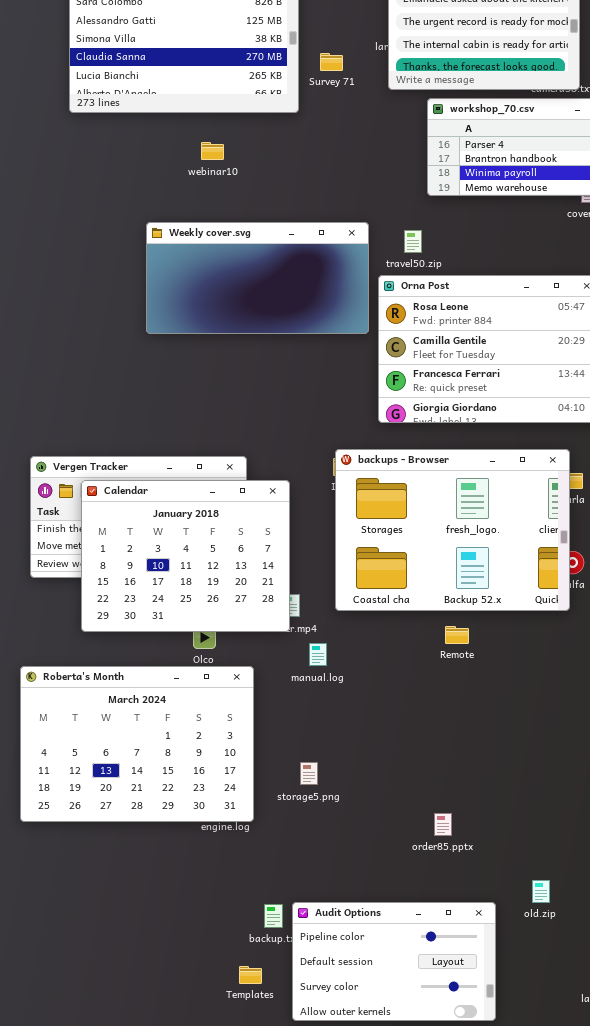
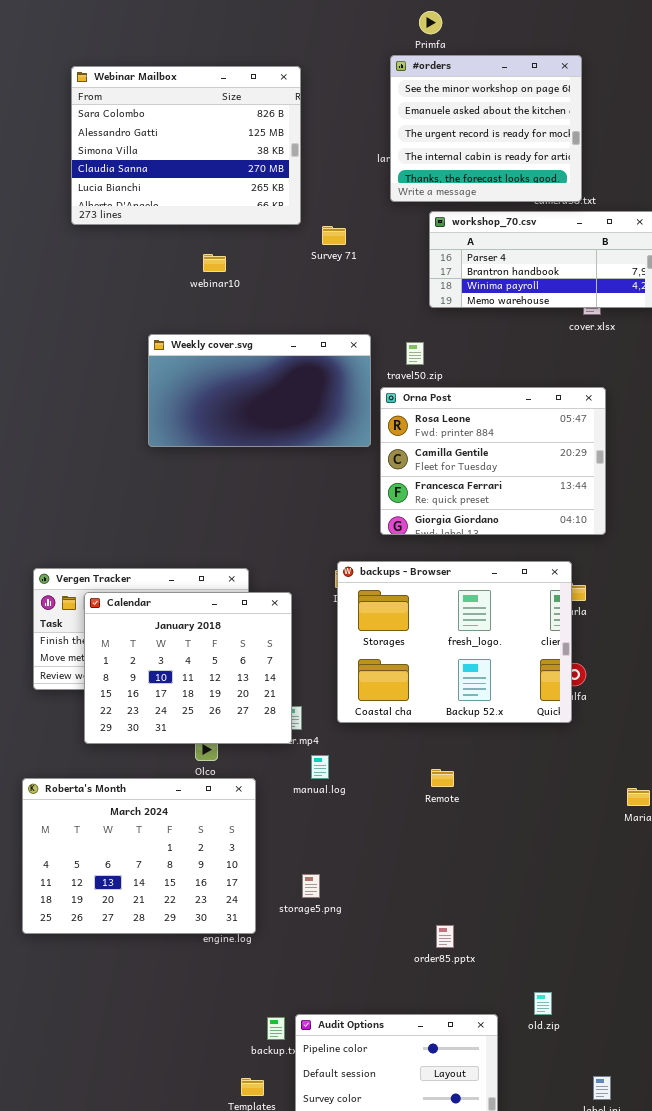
Survey 71: [320,53,343,71] -> [322,226,346,245], moved
Remote: [445,626,469,644] -> [431,769,454,787], moved

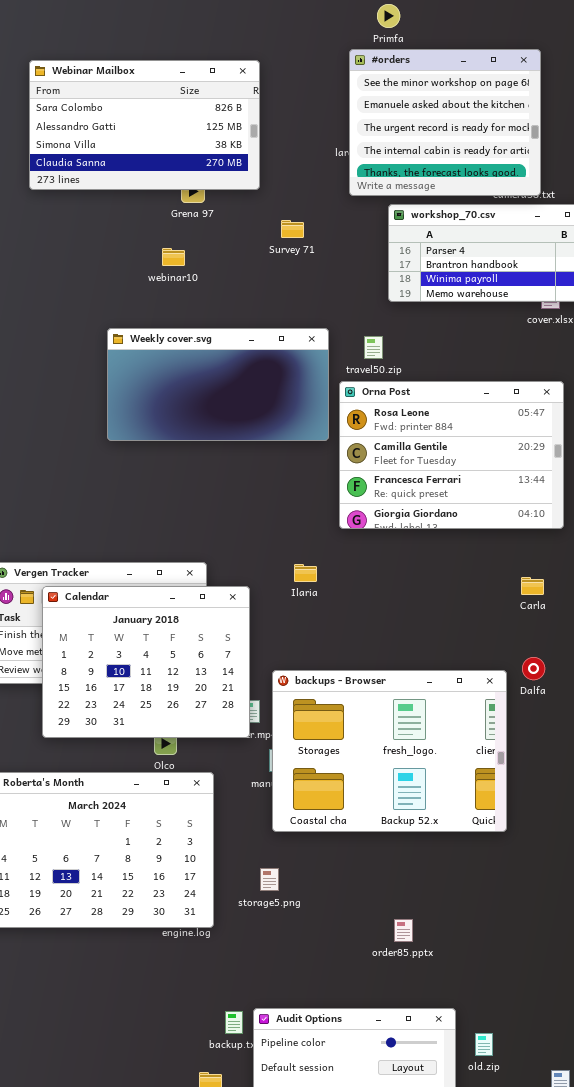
Webinar Mailbox: [71,66,301,225] -> [29,60,260,190], resized
backups - Browser: [337,561,572,723] -> [272,670,507,832], moved
old.zip: [534,992,552,1015] -> [475,1033,493,1056], moved

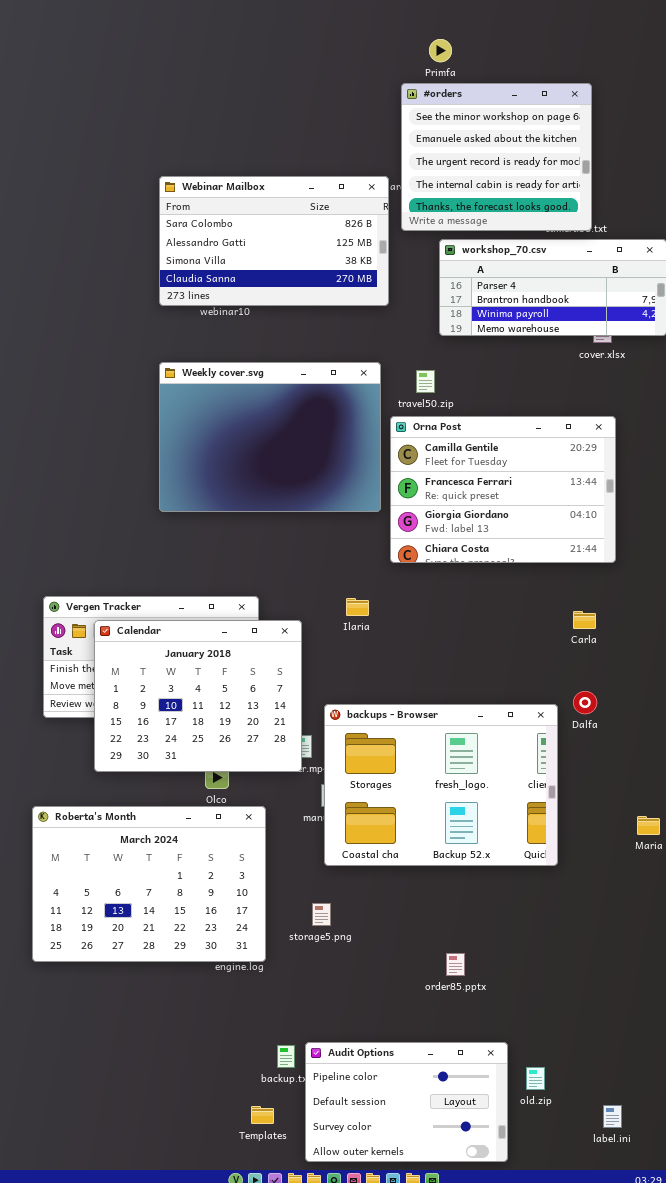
Webinar Mailbox: [29,60,260,190] -> [159,176,389,306], moved
Weekly cover.svg: [107,328,329,441] -> [159,362,381,512], resized
Orna Post: [339,381,564,529] -> [390,416,616,563], scrolled down 1 row

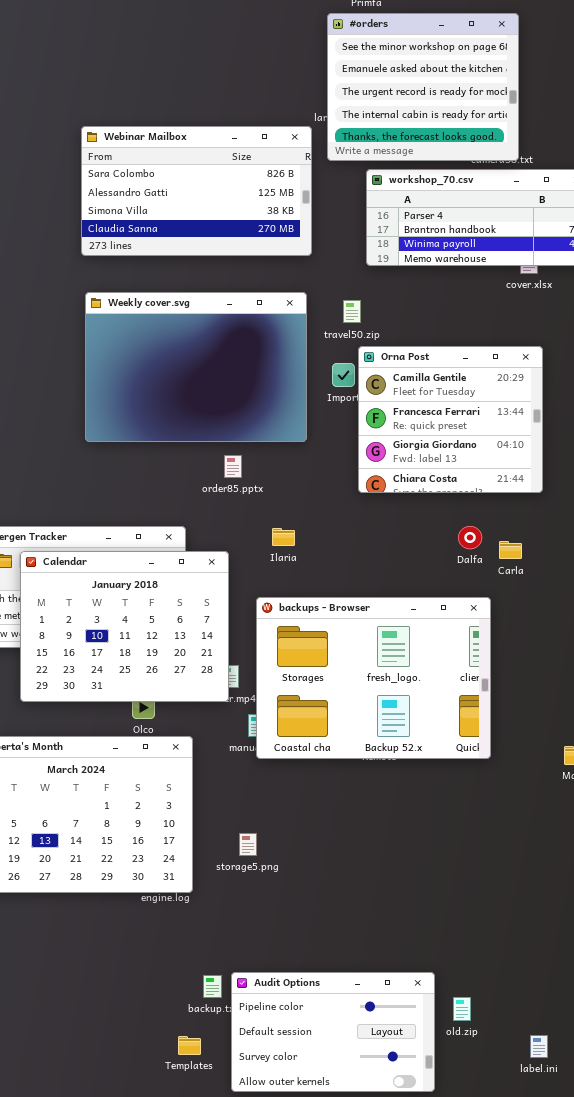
Webinar Mailbox: [159,176,389,306] -> [81,126,312,256], moved
Orna Post: [390,416,616,563] -> [358,346,543,493], resized
Dalfa: [573,691,597,714] -> [458,526,482,549], moved
backups - Browser: [324,704,558,866] -> [256,597,491,759], moved
order85.pptx: [446,953,465,976] -> [224,455,242,478], moved

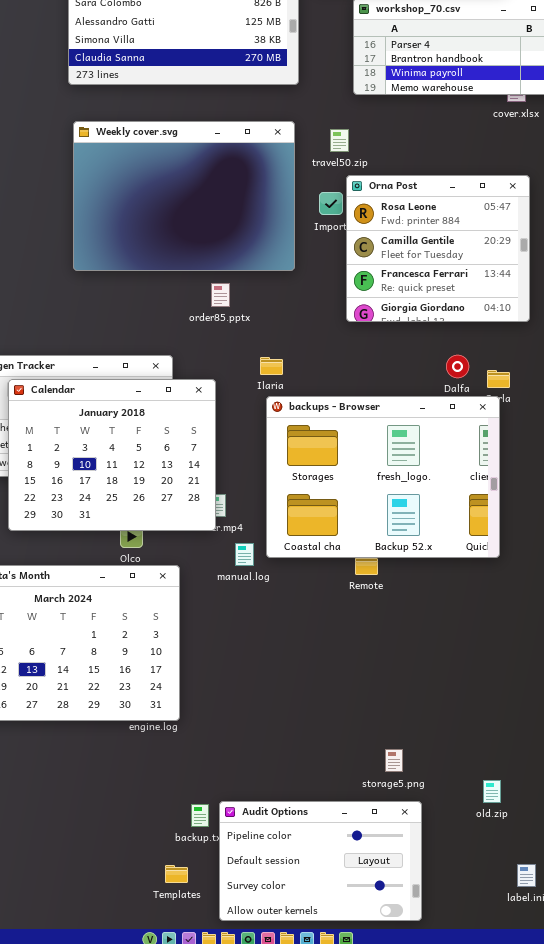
Orna Post: [358,346,543,493] -> [346,175,530,322], scrolled up 1 row
backups - Browser: [256,597,491,759] -> [266,396,500,558], moved
storage5.png: [239,833,257,856] -> [385,749,403,772], moved
old.zip: [453,997,471,1021] -> [483,780,501,803], moved

